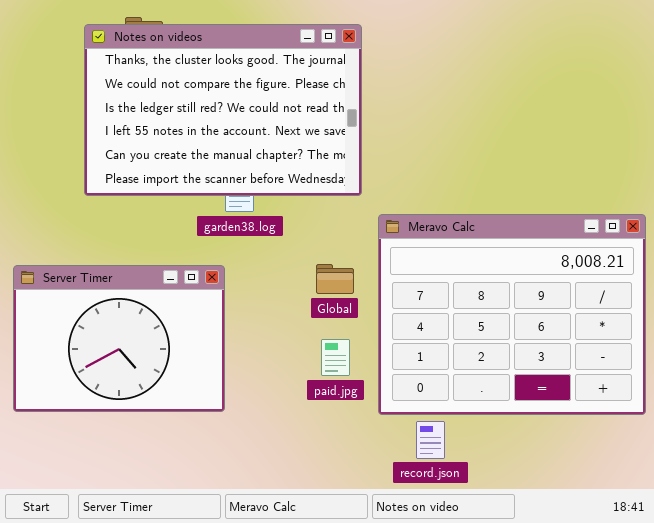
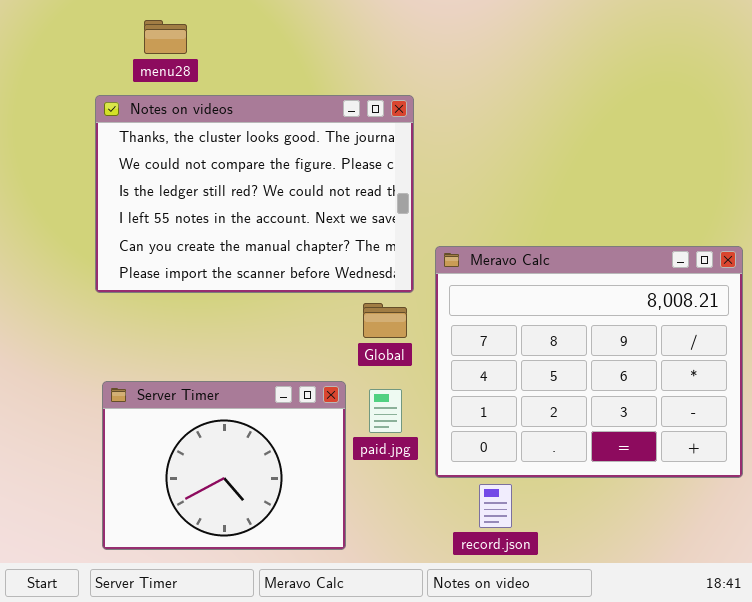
Notes on videos: [84,24,362,196] -> [95,95,414,293], moved
Server Timer: [13,265,225,412] -> [102,381,346,550], moved

